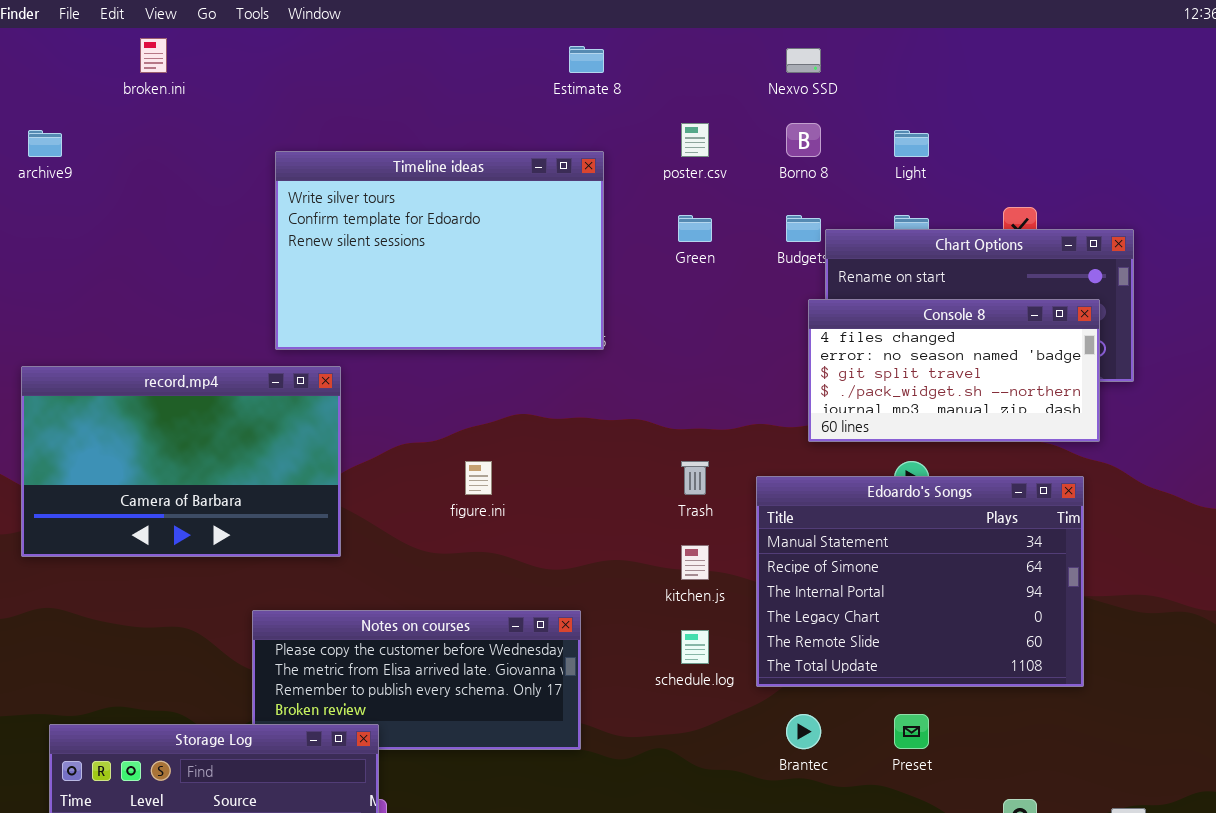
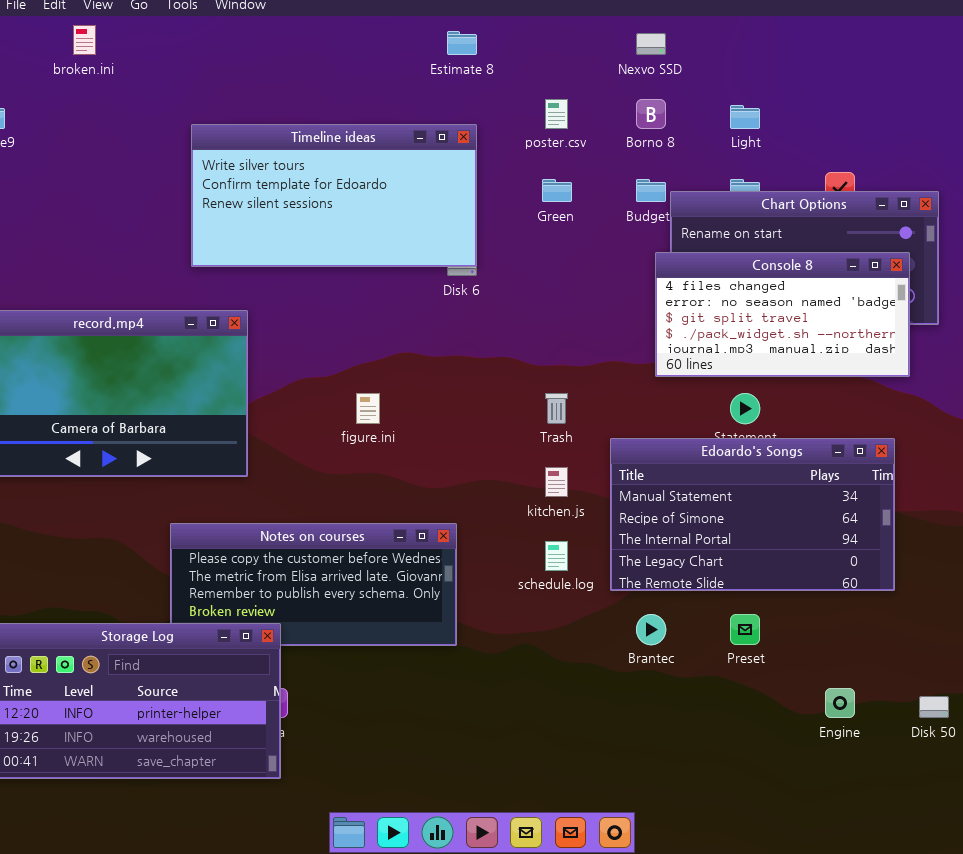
Timeline ideas: [275,151,604,350] -> [191,124,477,267], resized
Edoardo's Songs: [756,476,1084,687] -> [610,438,895,591], resized

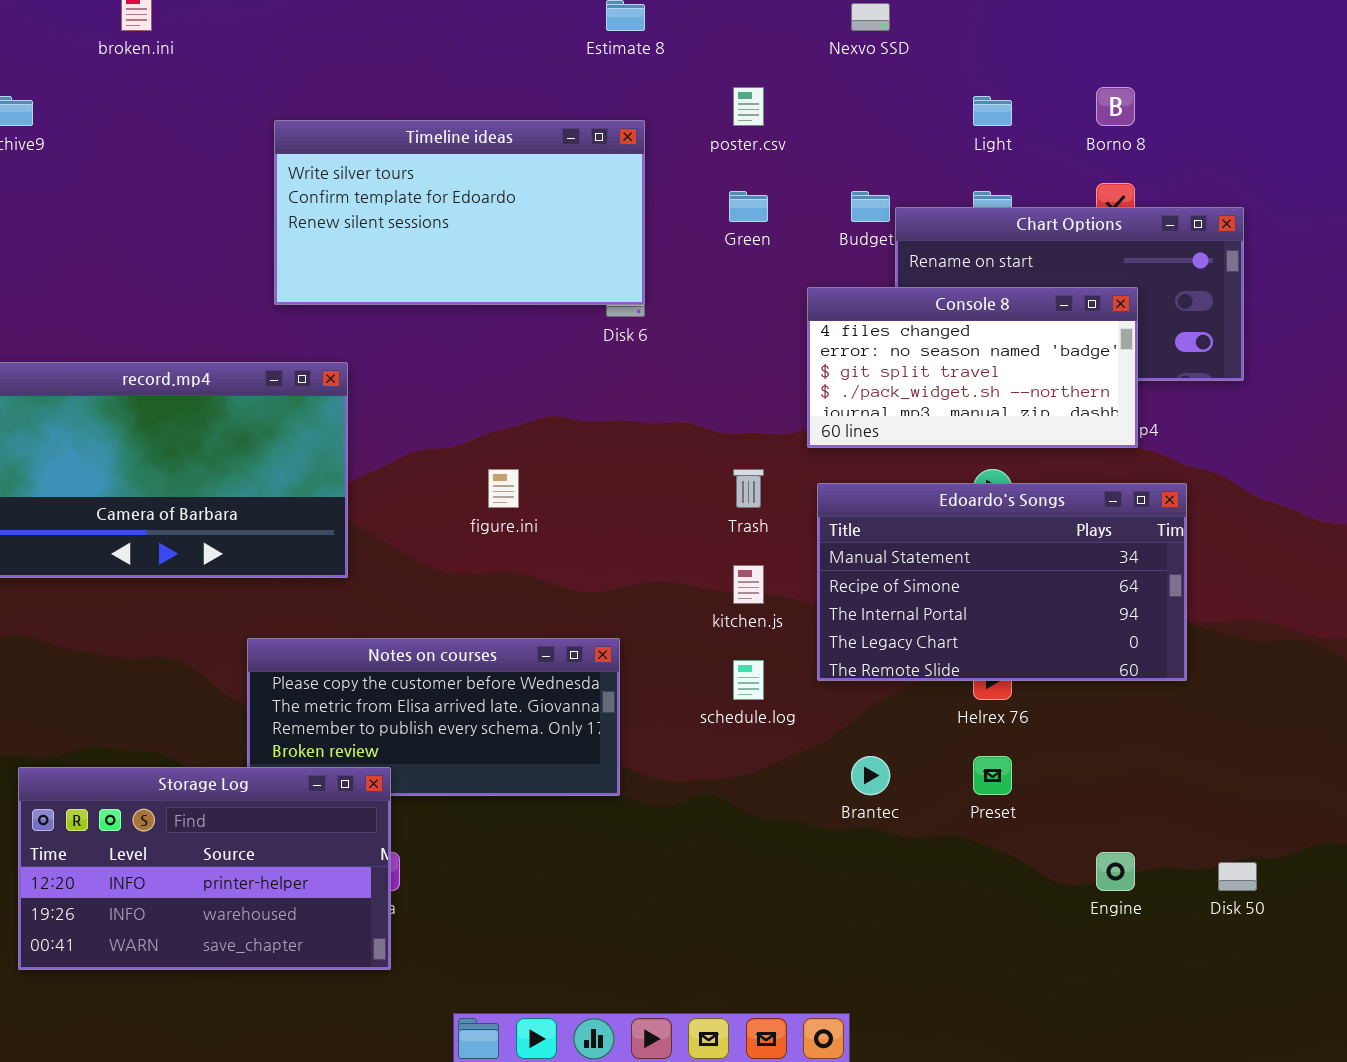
Borno 8: [636,99,666,129] -> [1096,87,1135,126], moved
Console 8: [655,252,910,377] -> [807,287,1138,448], moved
Edoardo's Songs: [610,438,895,591] -> [817,483,1187,681], moved

